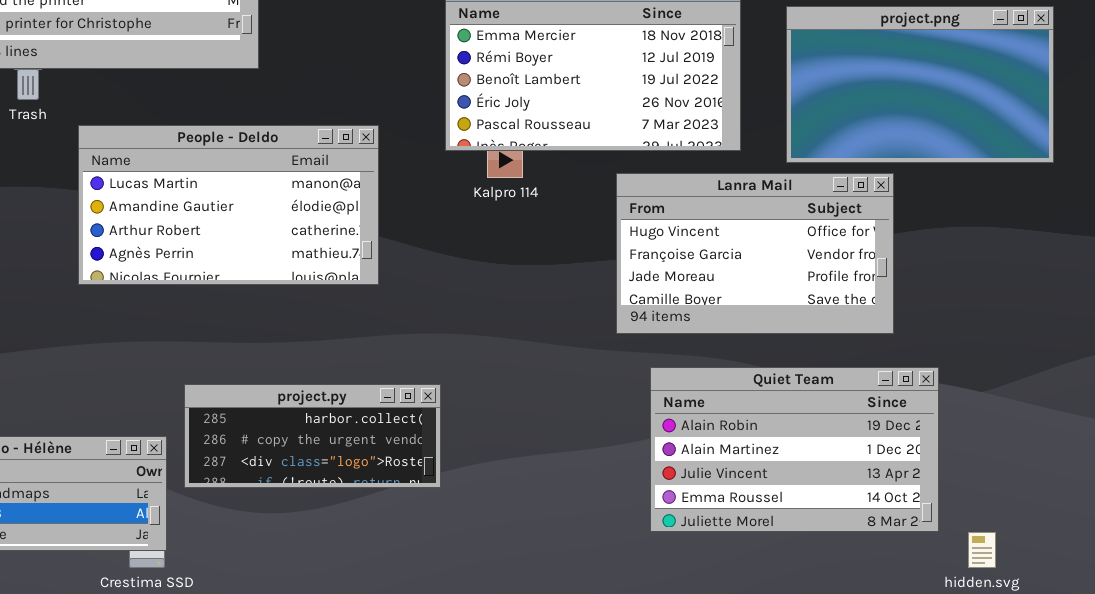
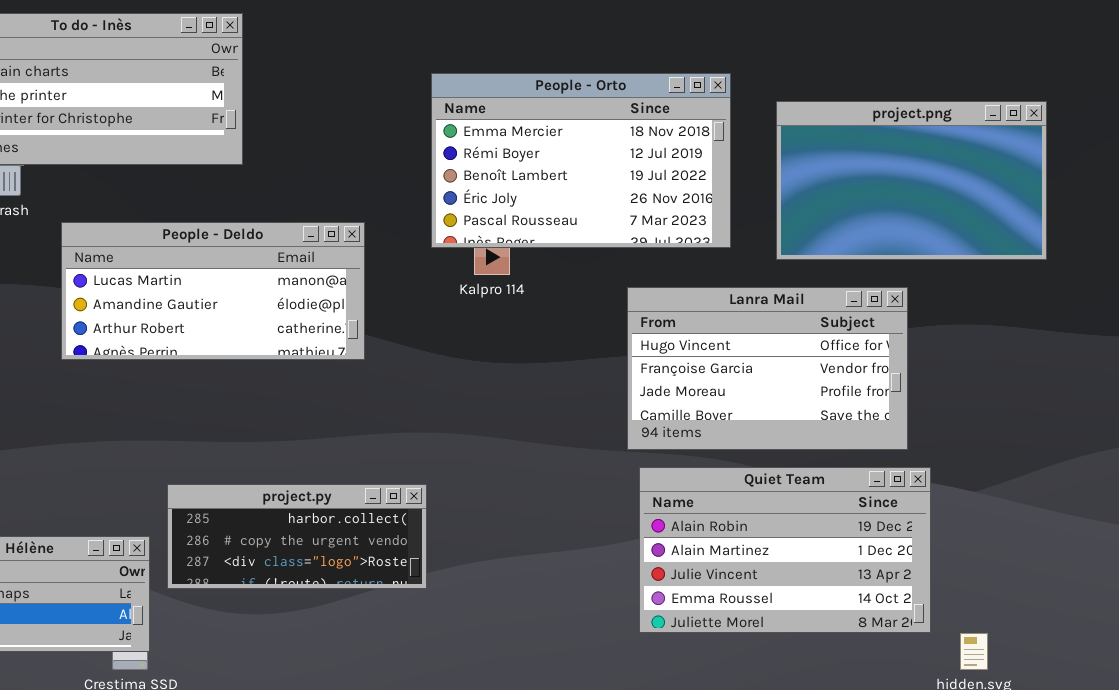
People - Deldo: [78,125,379,285] -> [61,222,365,360], resized
Lanra Mail: [616,173,894,334] -> [627,287,908,450], moved

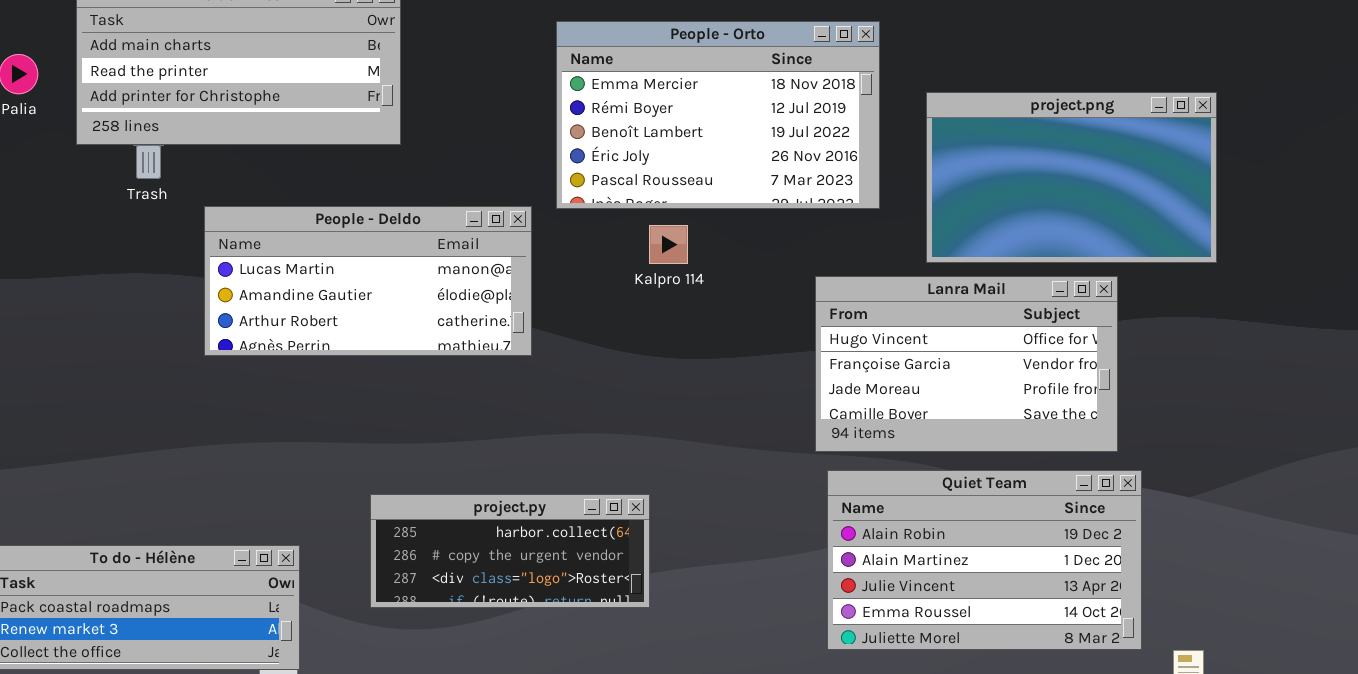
People - Orto: [431,73,731,248] -> [556,21,880,209], moved
project.png: [776,101,1047,260] -> [926,92,1217,263], moved
project.py: [167,484,427,589] -> [370,494,650,608], moved

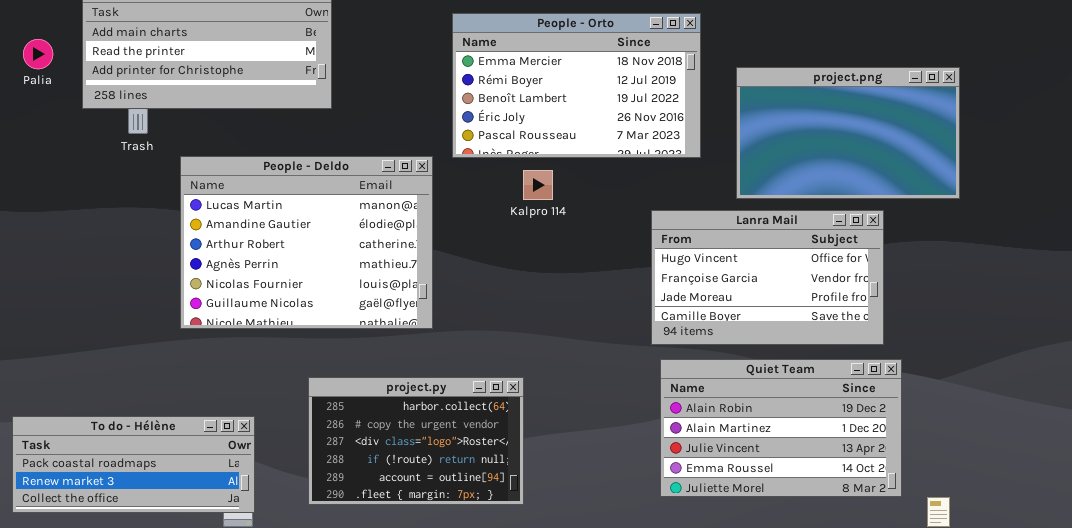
People - Deldo: [204,206,532,356] -> [180,156,433,329], resized
project.py: [370,494,650,608] -> [308,377,524,505], resized

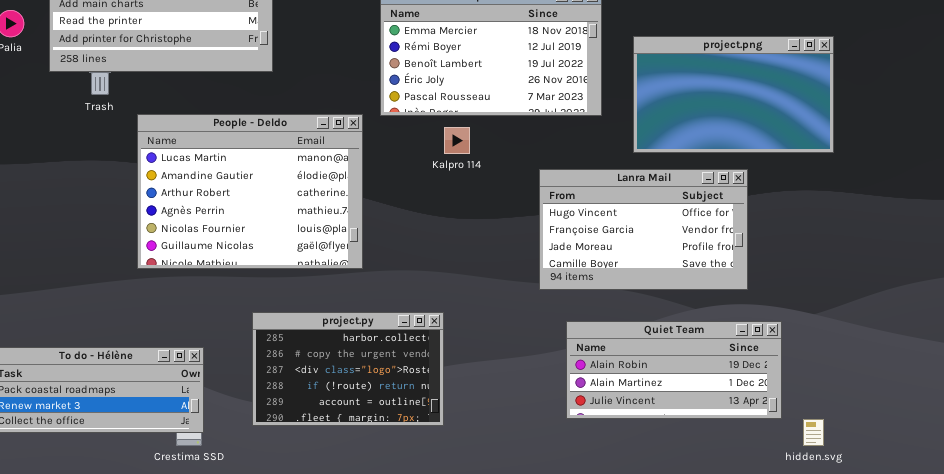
Lanra Mail: [651,210,884,345] -> [539,169,748,290], moved
Quiet Team: [660,359,902,497] -> [566,321,782,419], resized

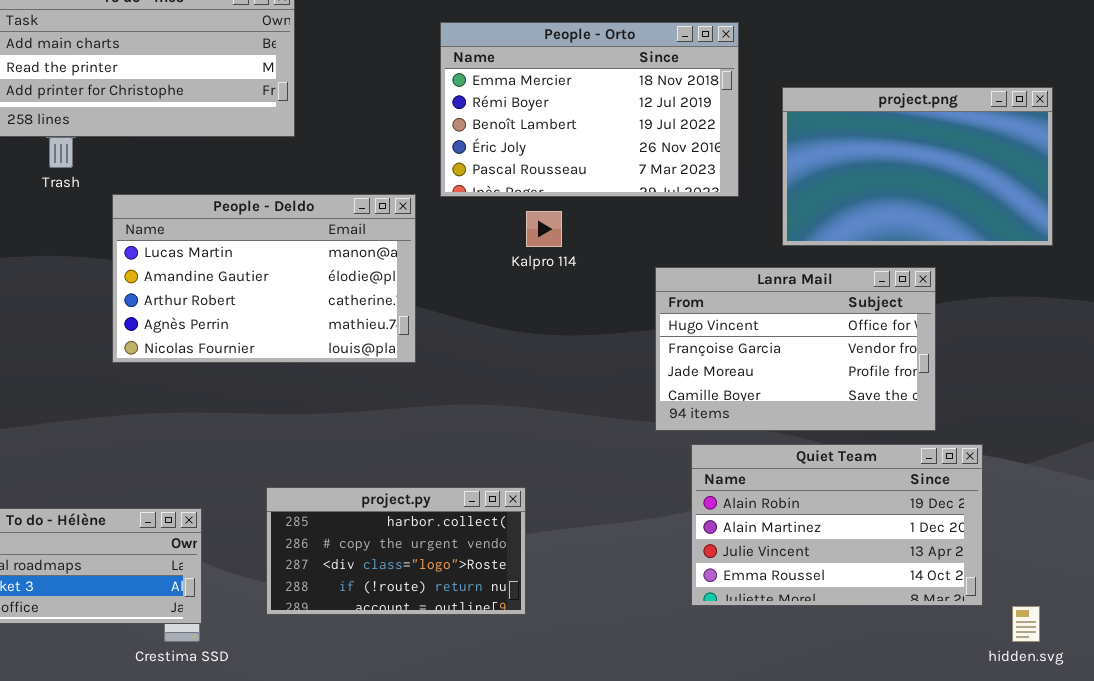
People - Deldo: [137,114,363,269] -> [112,194,416,363], resized
project.py: [252,312,444,426] -> [266,487,526,615], resized
Quiet Team: [566,321,782,419] -> [691,444,983,606], resized

